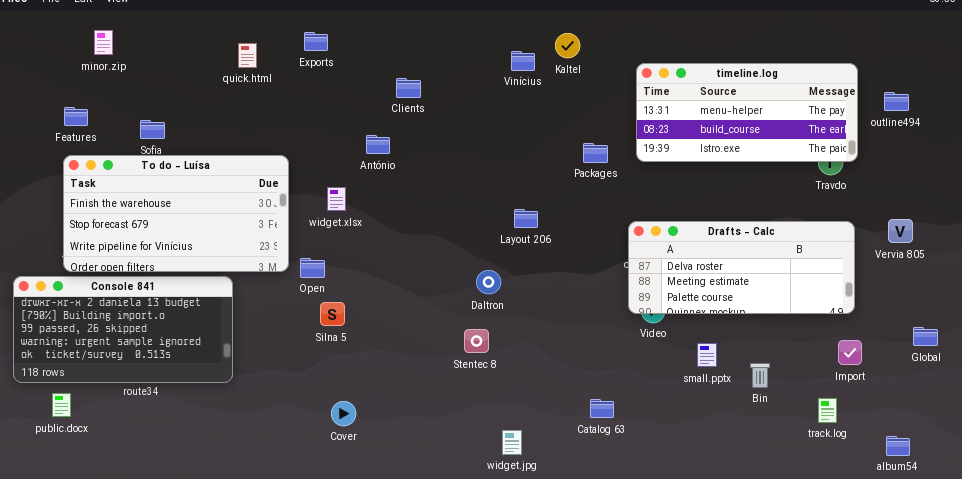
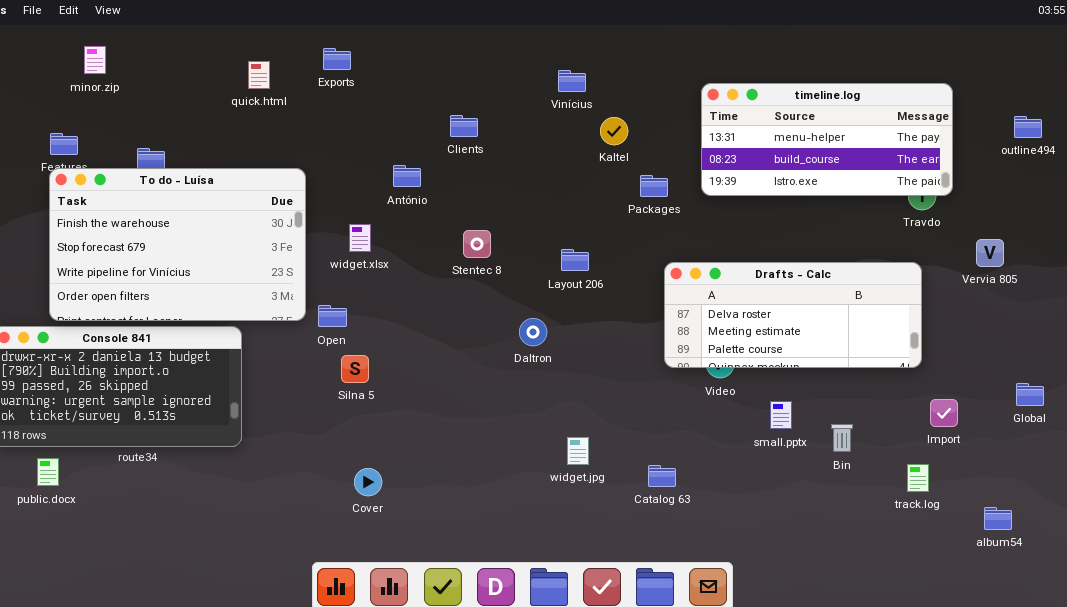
Kaltel: [555,33,580,58] -> [600,117,628,145], moved
Clients: [396,78,421,98] -> [450,115,478,137], moved
outline494: [884,92,909,111] -> [1014,116,1042,138], moved
To do - Luísa: [63,155,289,272] -> [49,168,306,321], resized
Vervia 805: [888,219,913,243] -> [976,239,1004,267], moved
Drafts - Calc: [628,221,855,314] -> [664,262,922,368], moved
Stentec 8: [464,329,489,353] -> [463,230,491,258], moved
widget.jpg: [502,430,522,455] -> [567,437,589,465], moved

